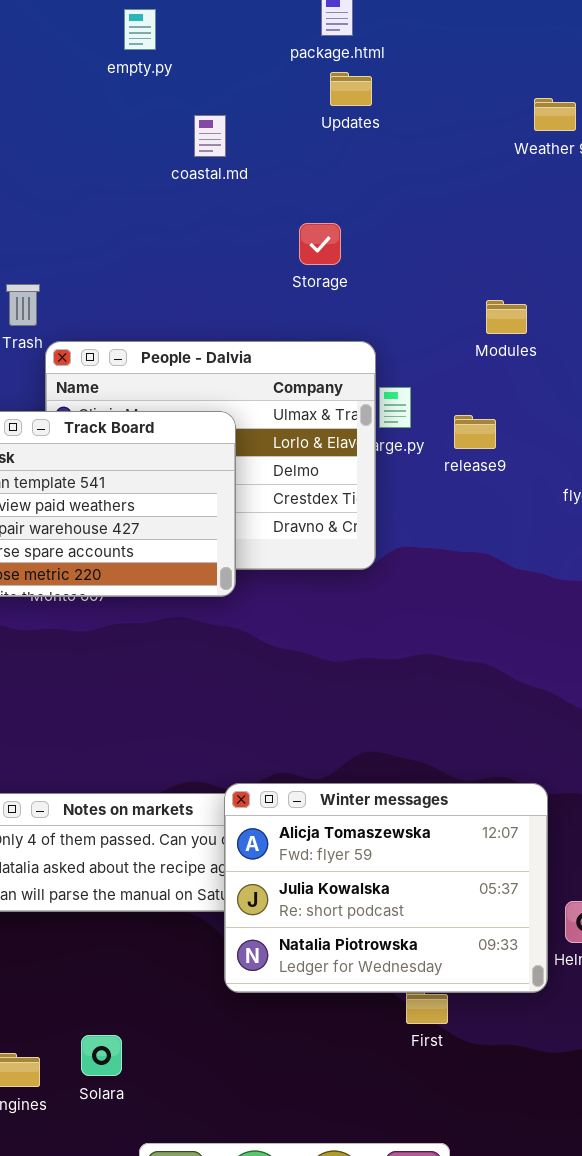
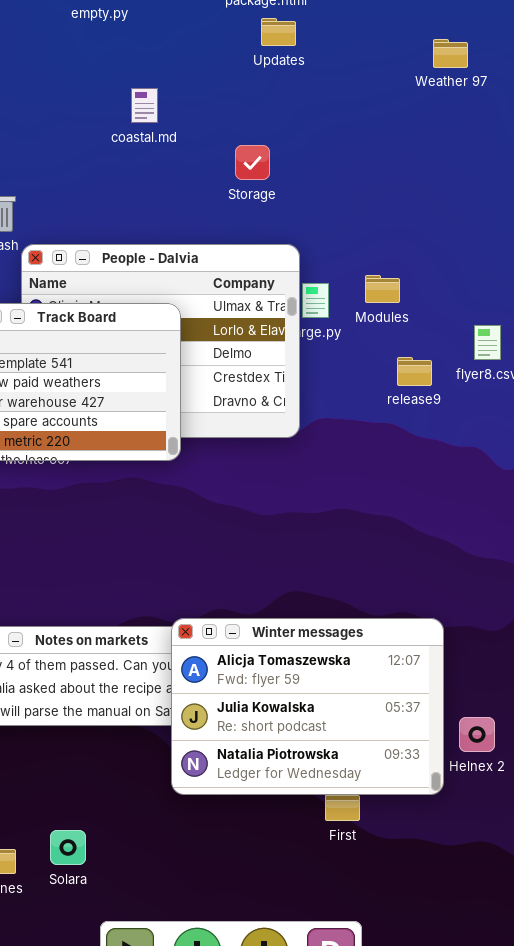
coastal.md: [194,115,226,157] -> [131,88,158,123], moved
Modules: [486,300,527,334] -> [365,275,400,303], moved
release9: [454,415,496,449] -> [397,357,432,386], moved

